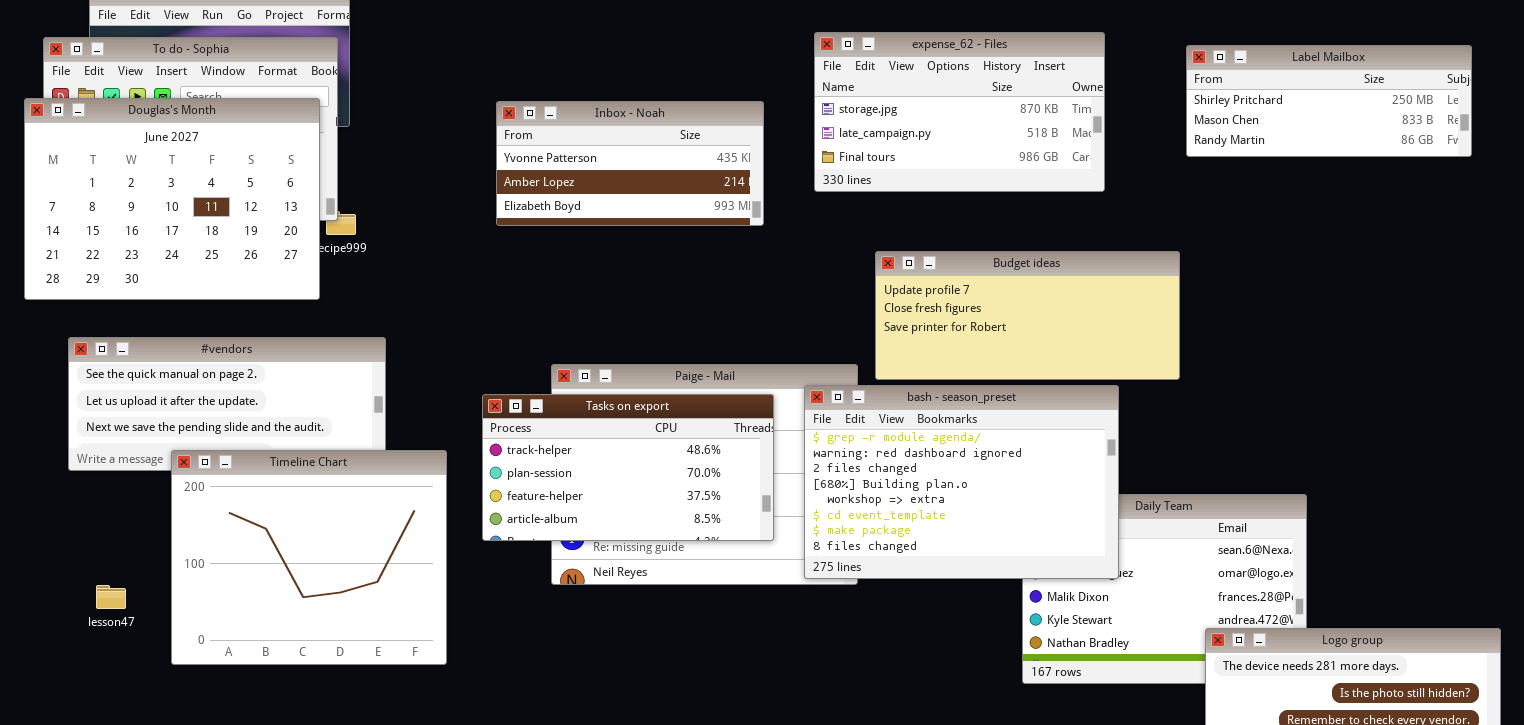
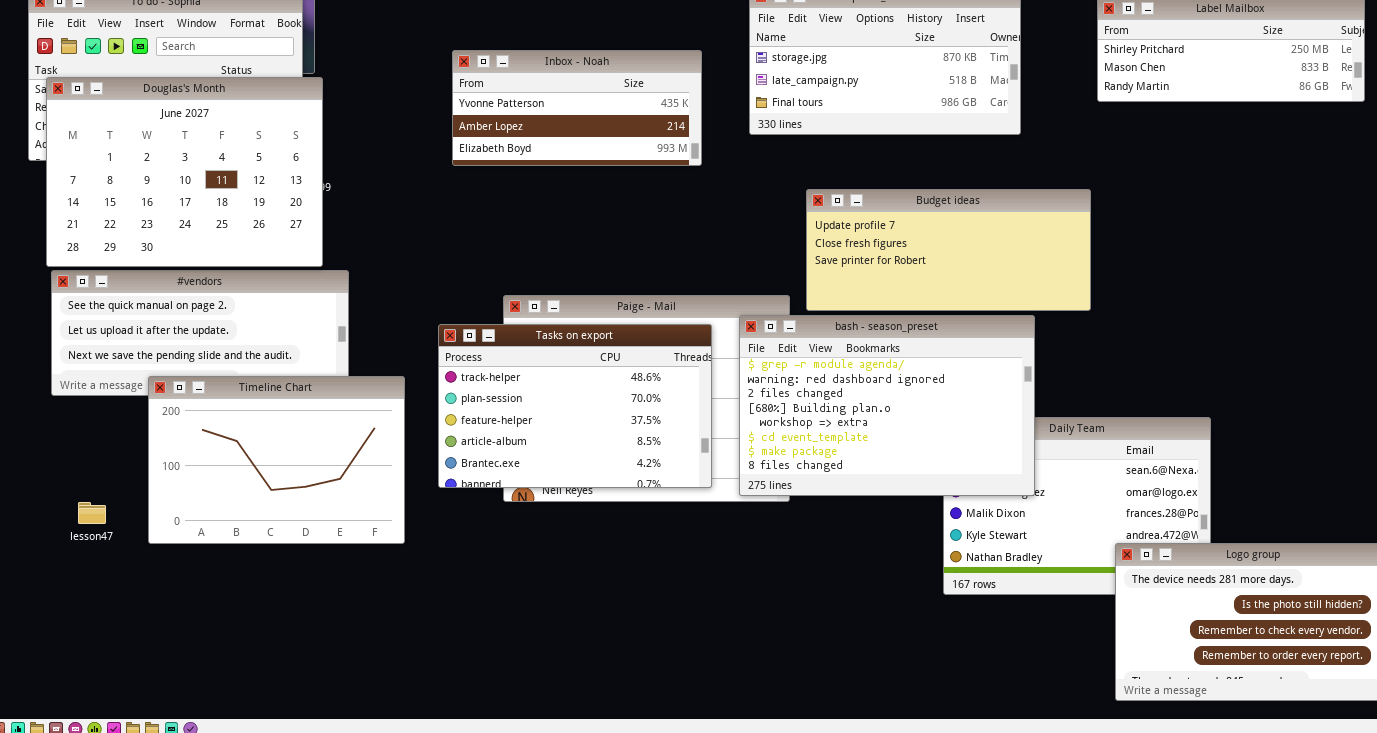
Douglas's Month: [24,98,320,300] -> [46,77,323,267], moved
Tasks on export: [482,394,774,541] -> [438,324,712,488], resized
Timeline Chart: [171,450,447,665] -> [148,376,405,544], resized

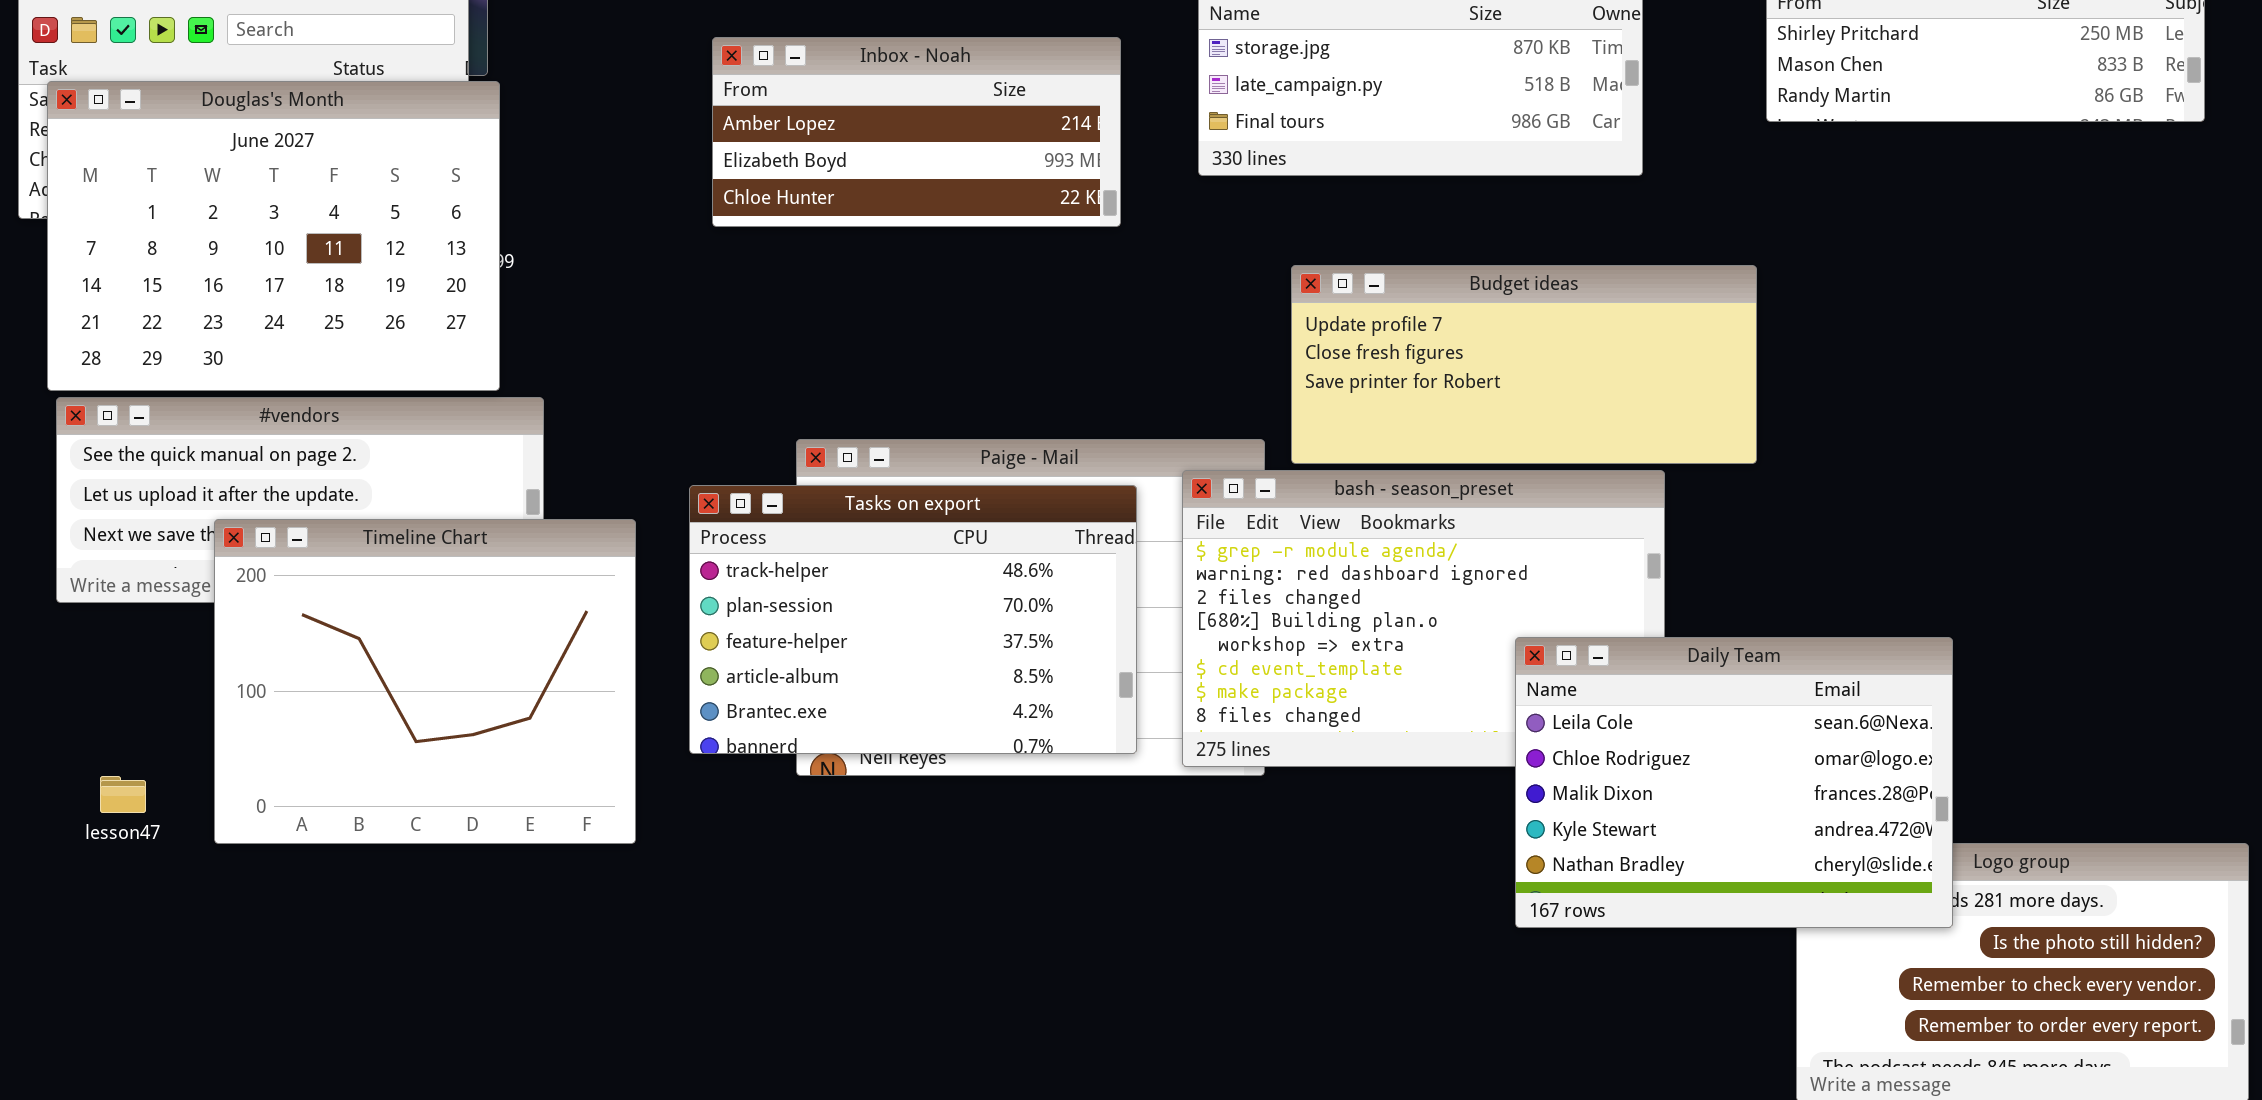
Inbox - Noah: [452,50,702,166] -> [712,37,1121,227], scrolled down 1 row
Timeline Chart: [148,376,405,544] -> [214,519,636,844], resized
Daily Team: [943,417,1211,595] -> [1515,637,1953,928], raised

